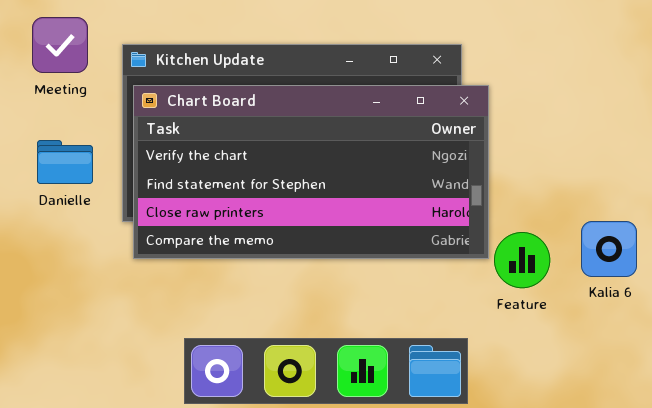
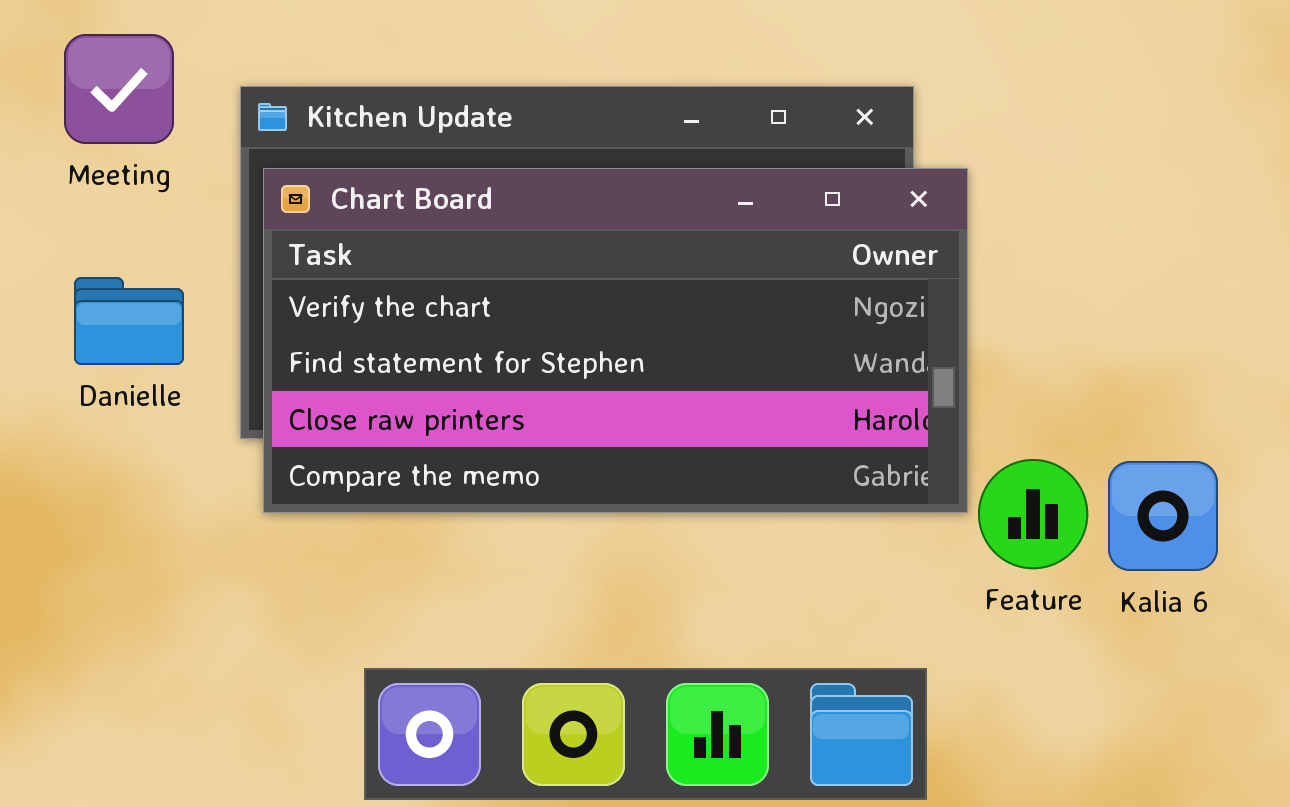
Kalia 6: [581,221,637,277] -> [1108,461,1218,571], moved

